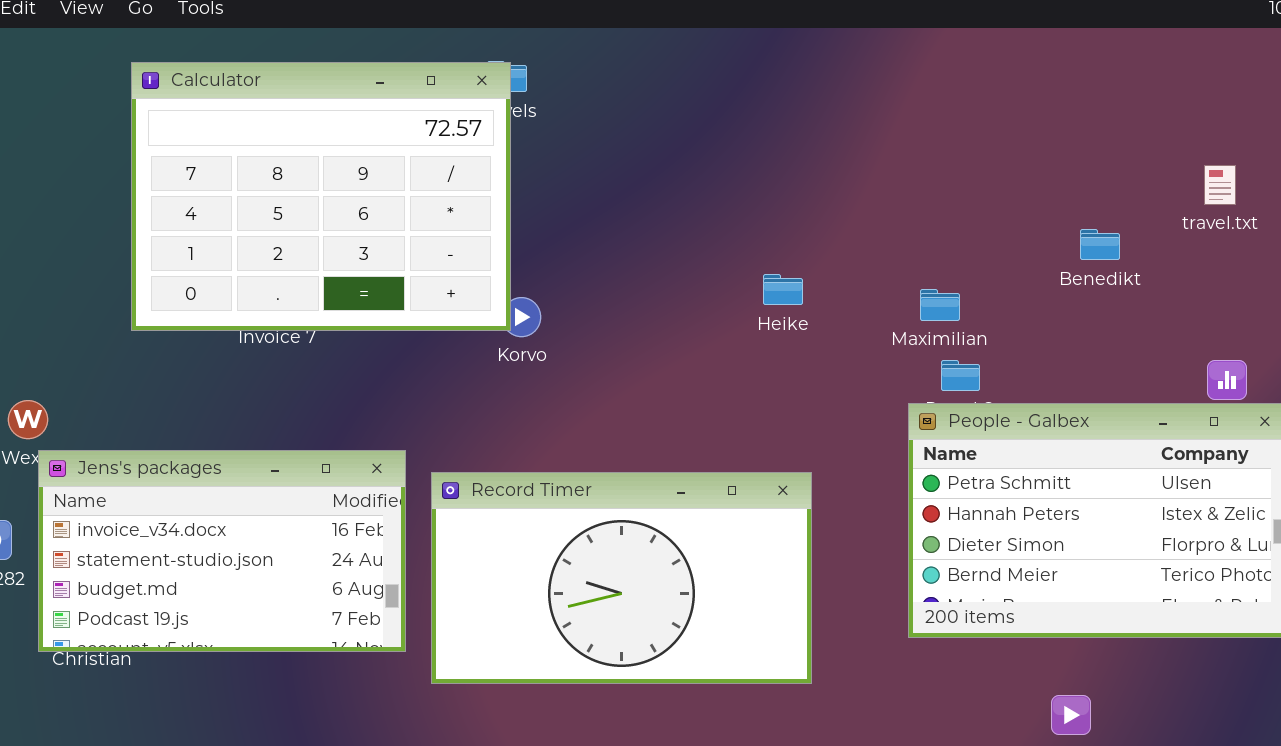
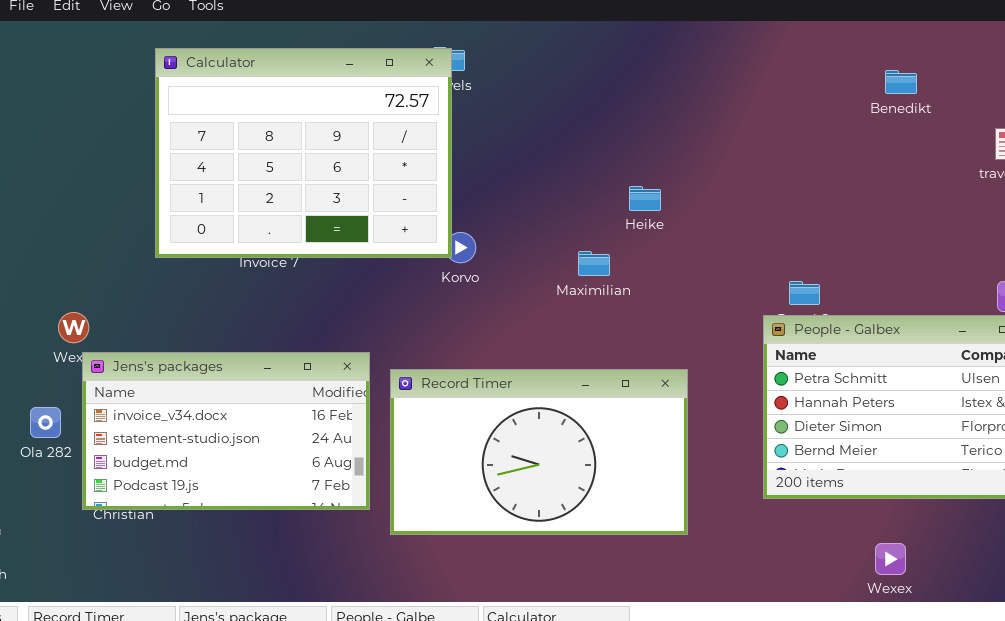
Benedikt: [1080,229,1120,260] -> [885,70,917,94], moved
Heike: [763,274,803,305] -> [629,186,661,211], moved
Maximilian: [920,289,960,321] -> [578,251,610,276], moved

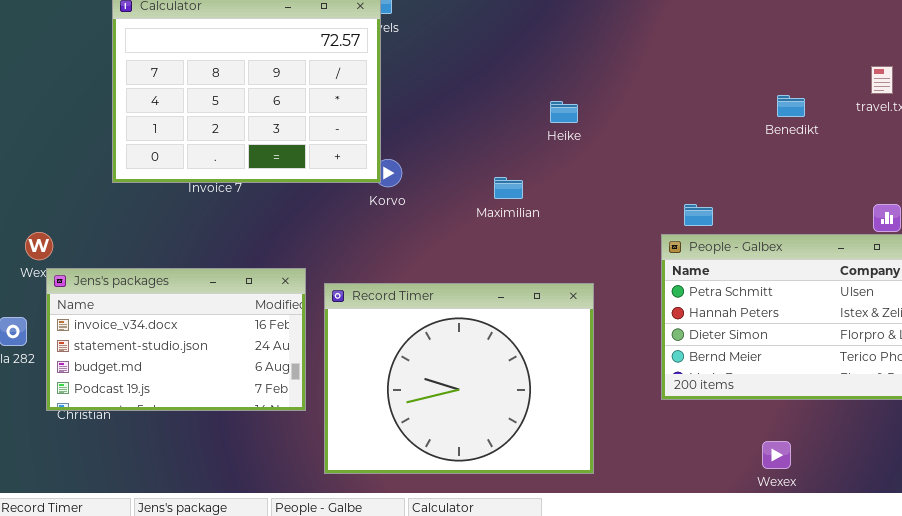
Benedikt: [885,70,917,94] -> [777,95,805,117], moved
Heike: [629,186,661,211] -> [550,101,578,123], moved
Record Timer: [390,369,688,535] -> [324,283,594,474], resized

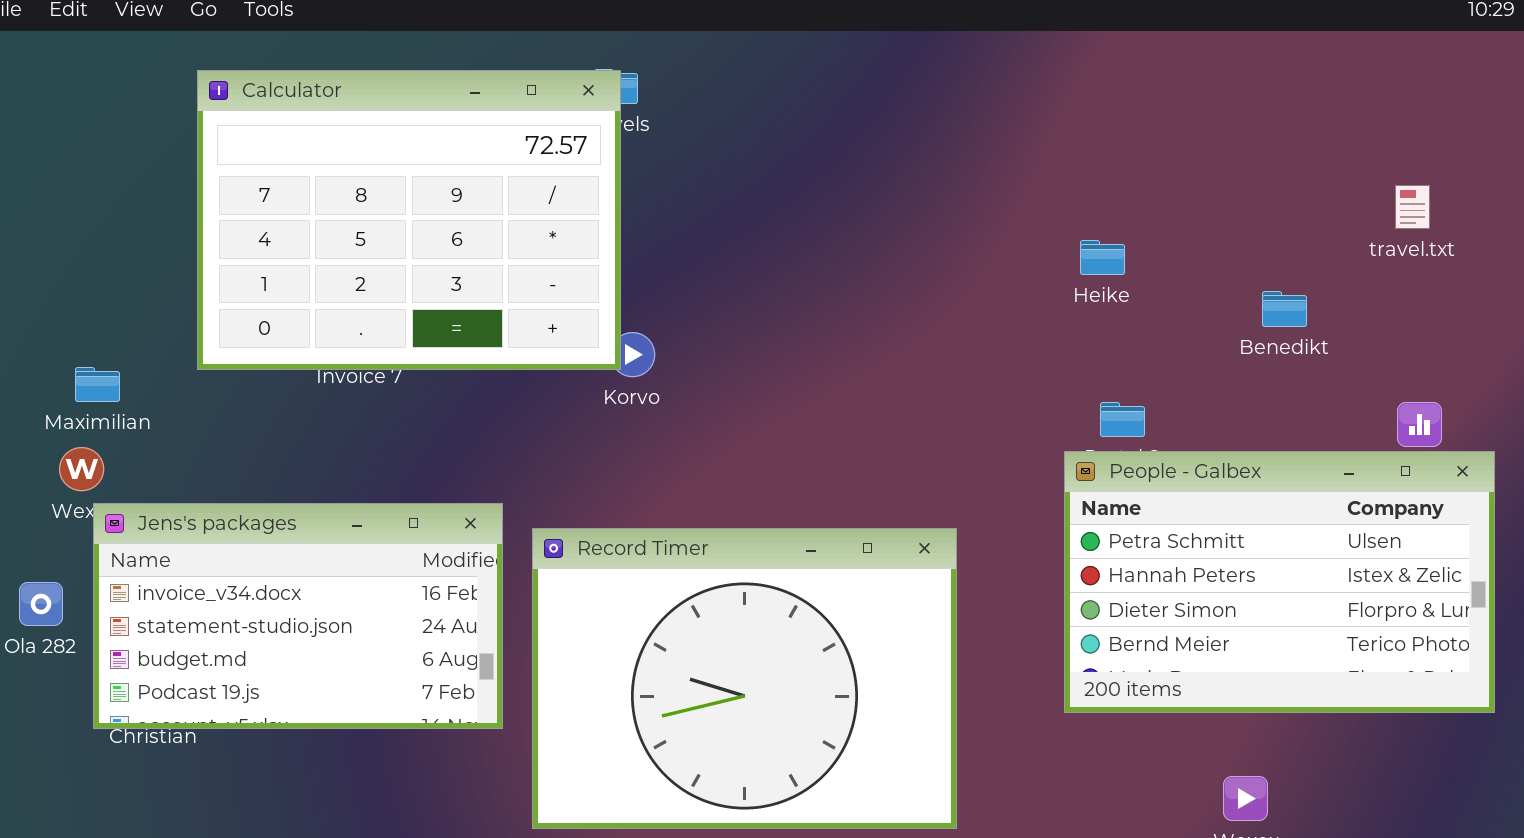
Benedikt: [777,95,805,117] -> [1262,291,1307,327], moved
Heike: [550,101,578,123] -> [1080,240,1125,275], moved
Maximilian: [494,177,523,199] -> [75,367,120,402], moved

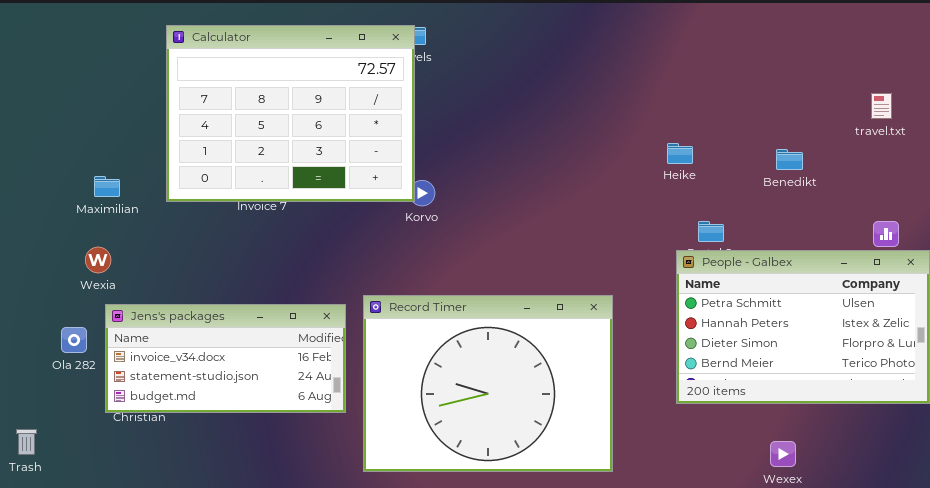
Heike: [1080,240,1125,275] -> [667,143,693,164], moved
Benedikt: [1262,291,1307,327] -> [776,149,803,170], moved
Maximilian: [75,367,120,402] -> [94,176,120,197], moved
Jens's packages: [93,503,503,729] -> [105,304,346,413], resized

